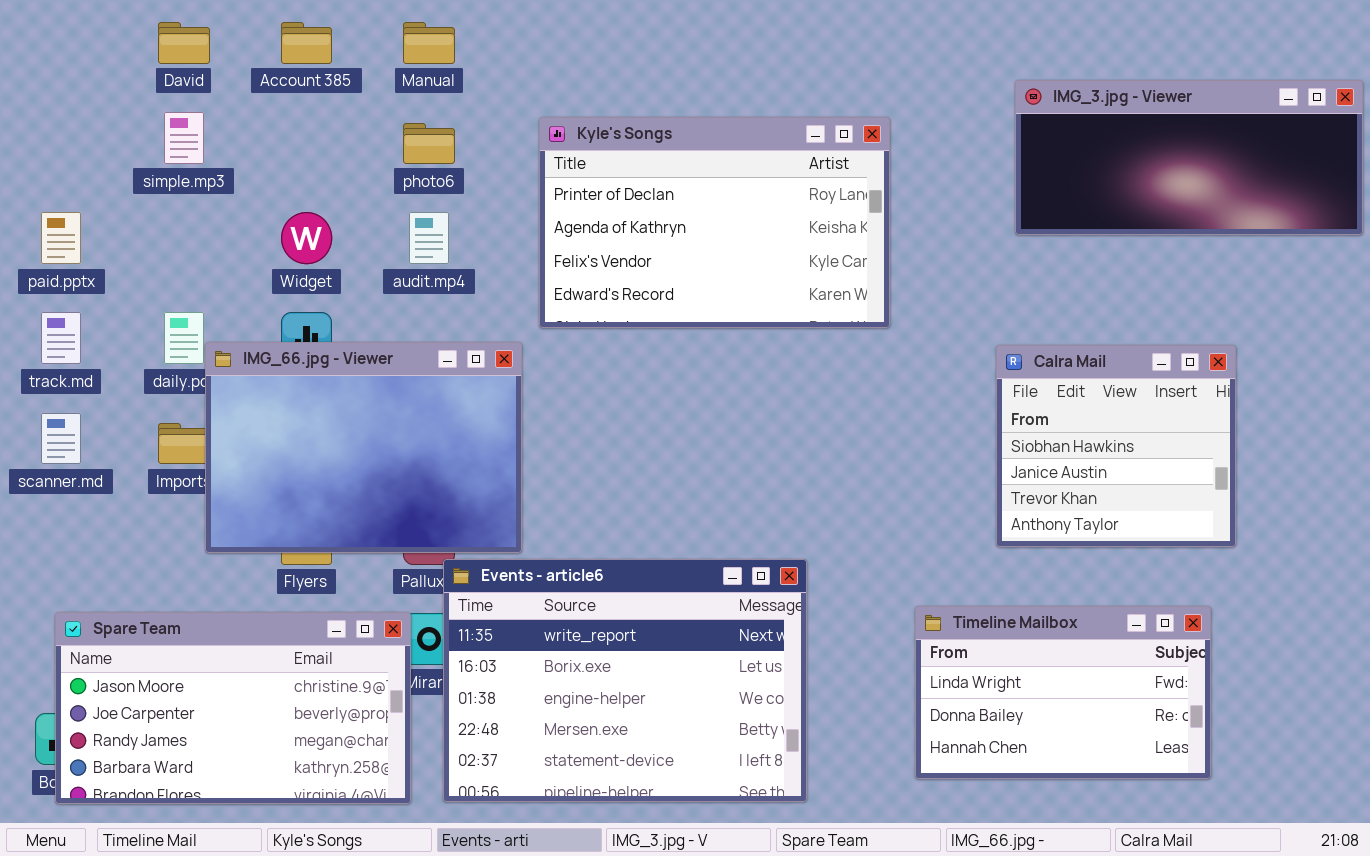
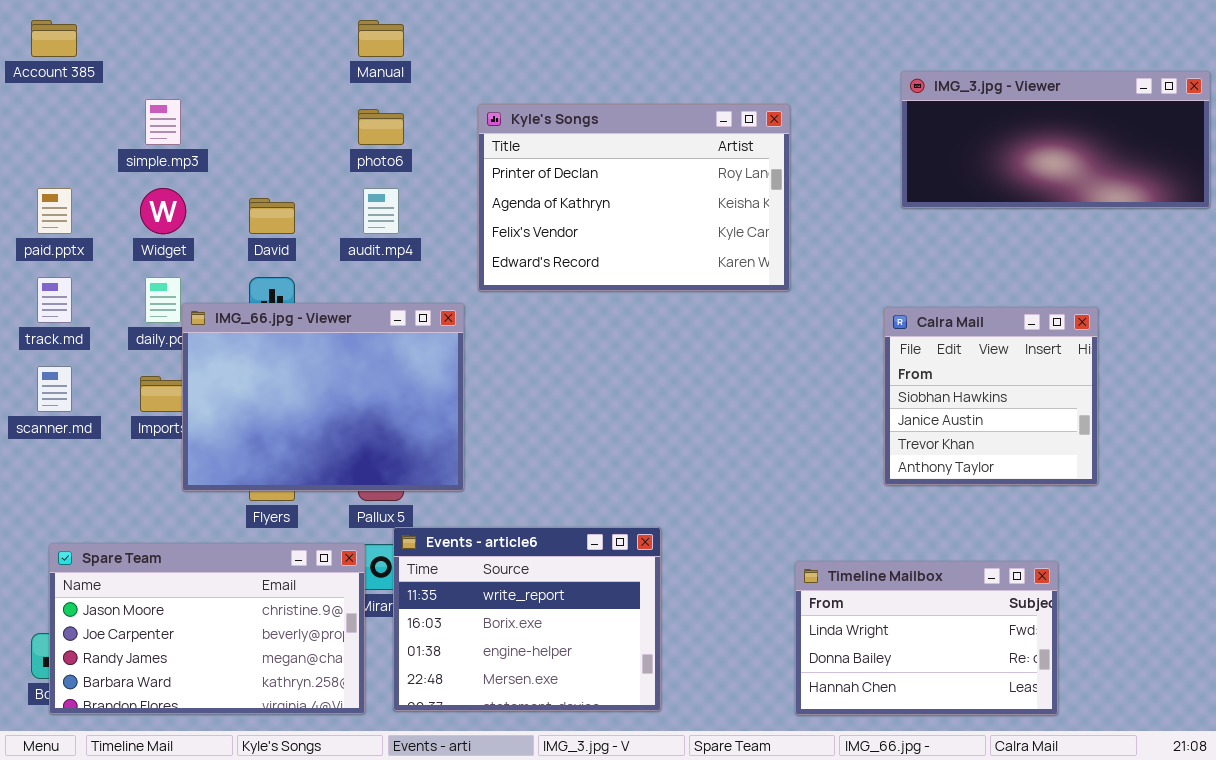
David: [158,22,210,64] -> [249,198,295,234], moved
Account 385: [281,22,332,64] -> [31,20,77,57], moved
Widget: [281,212,332,264] -> [140,188,186,234], moved
Events - article6: [443,559,807,802] -> [393,527,661,711], resized
Timeline Mailbox: [915,606,1211,779] -> [795,561,1058,715], moved

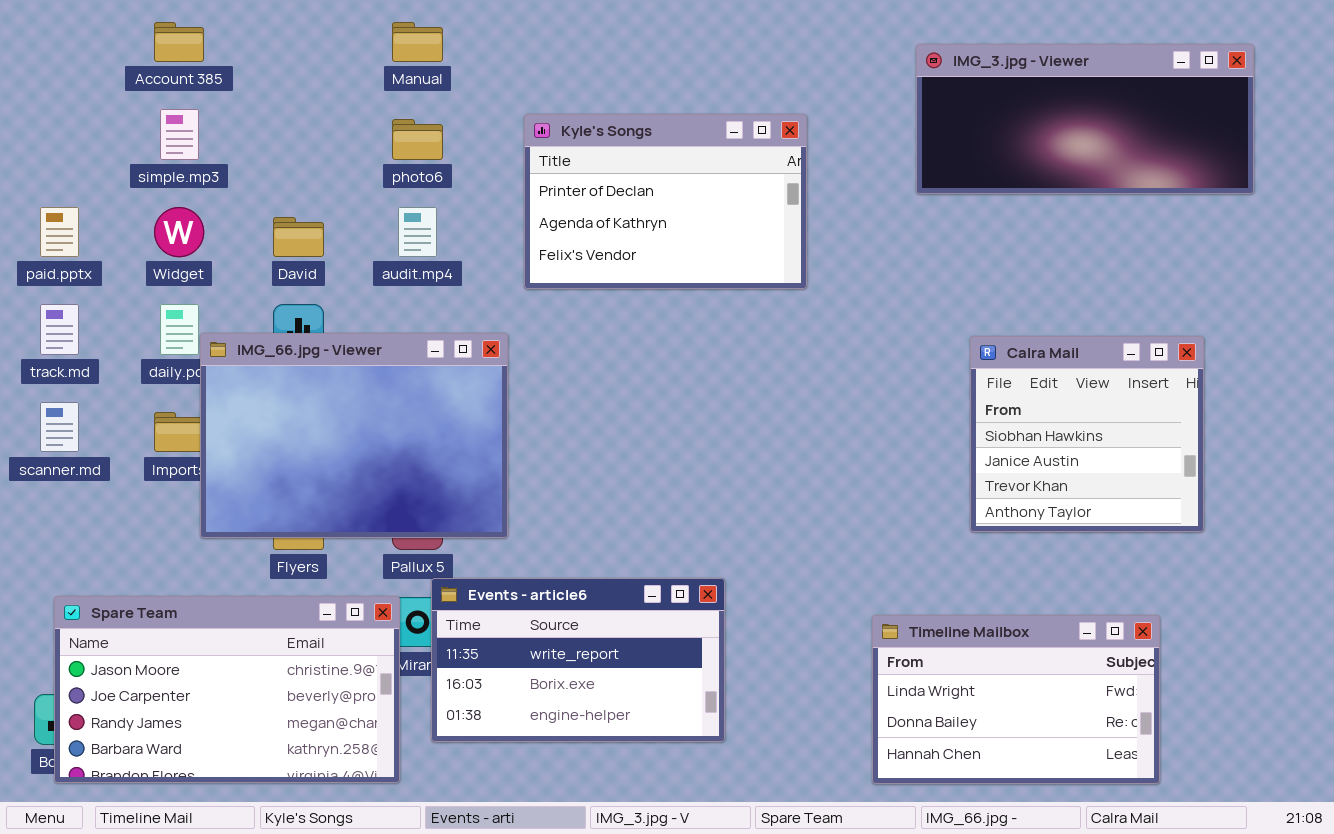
Account 385: [31,20,77,57] -> [154,22,204,62], moved
IMG_3.jpg - Viewer: [901,71,1210,208] -> [916,44,1254,194], moved
Kyle's Songs: [478,104,790,291] -> [524,114,807,289], resized
Events - article6: [393,527,661,711] -> [431,578,725,742], resized

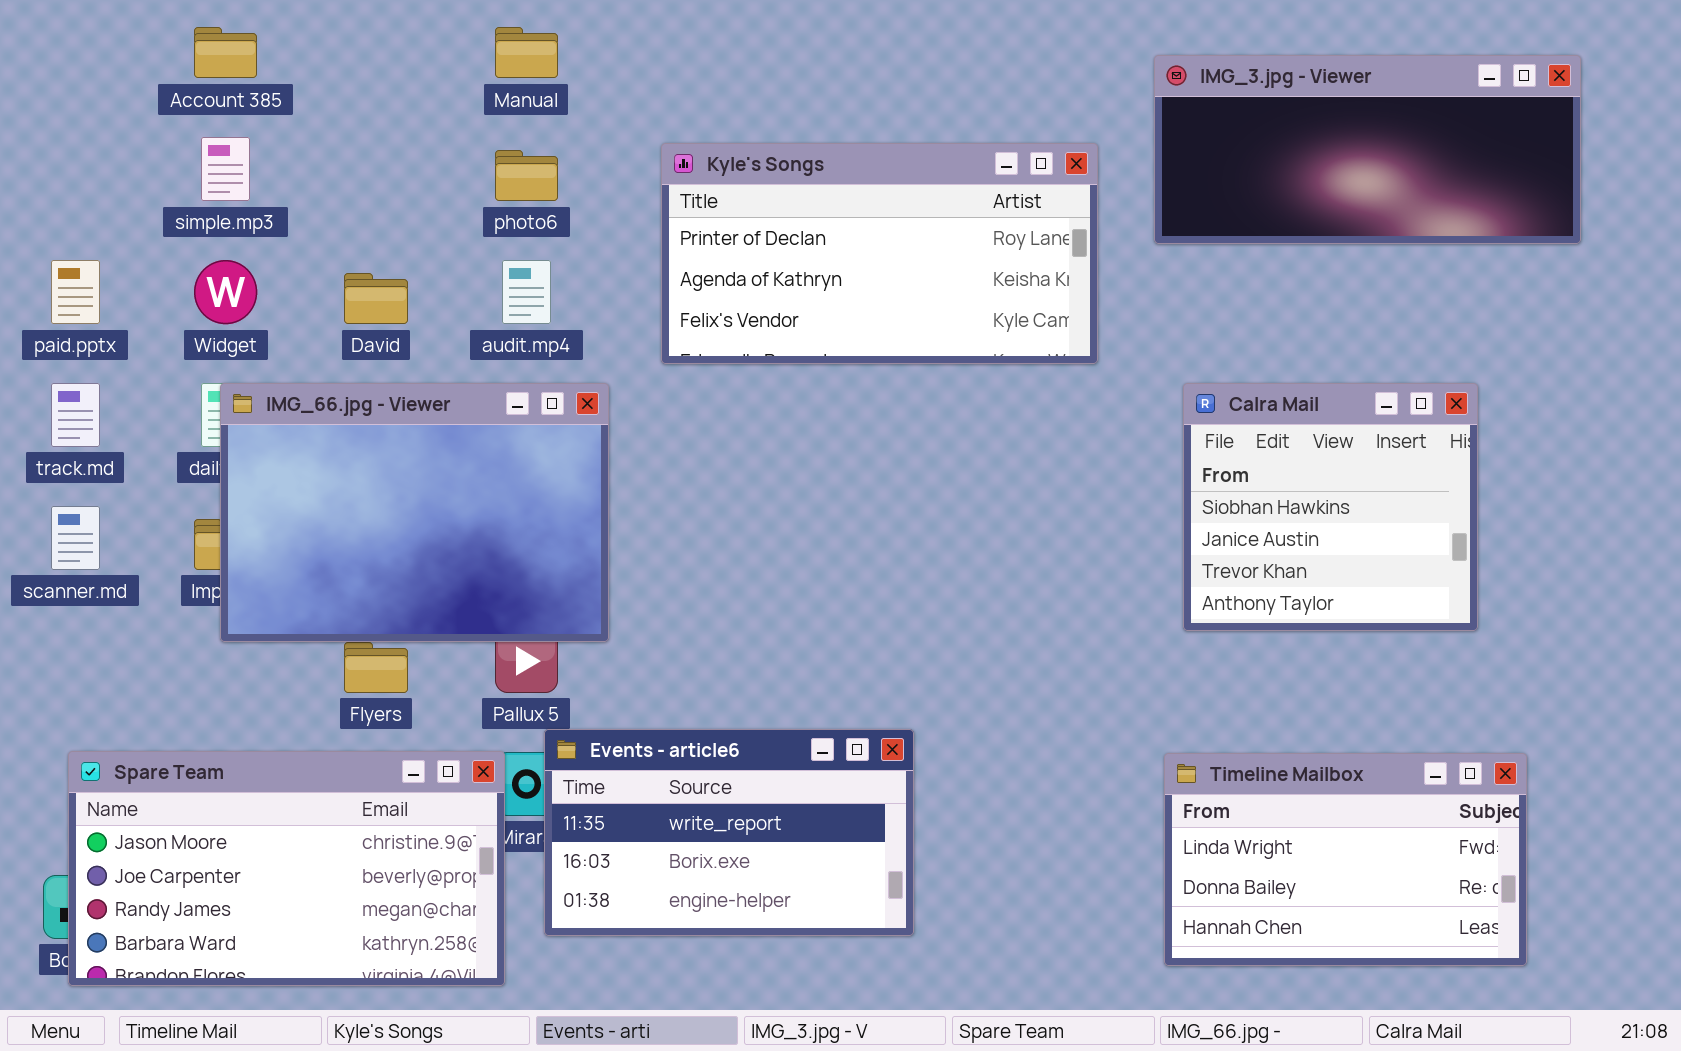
Kyle's Songs: [524,114,807,289] -> [661,143,1098,364], resized
IMG_66.jpg - Viewer: [200,333,508,538] -> [220,383,609,642], moved
Calra Mail: [970,336,1204,532] -> [1183,383,1478,631], moved
Timeline Mailbox: [872,615,1160,784] -> [1164,753,1527,966], moved

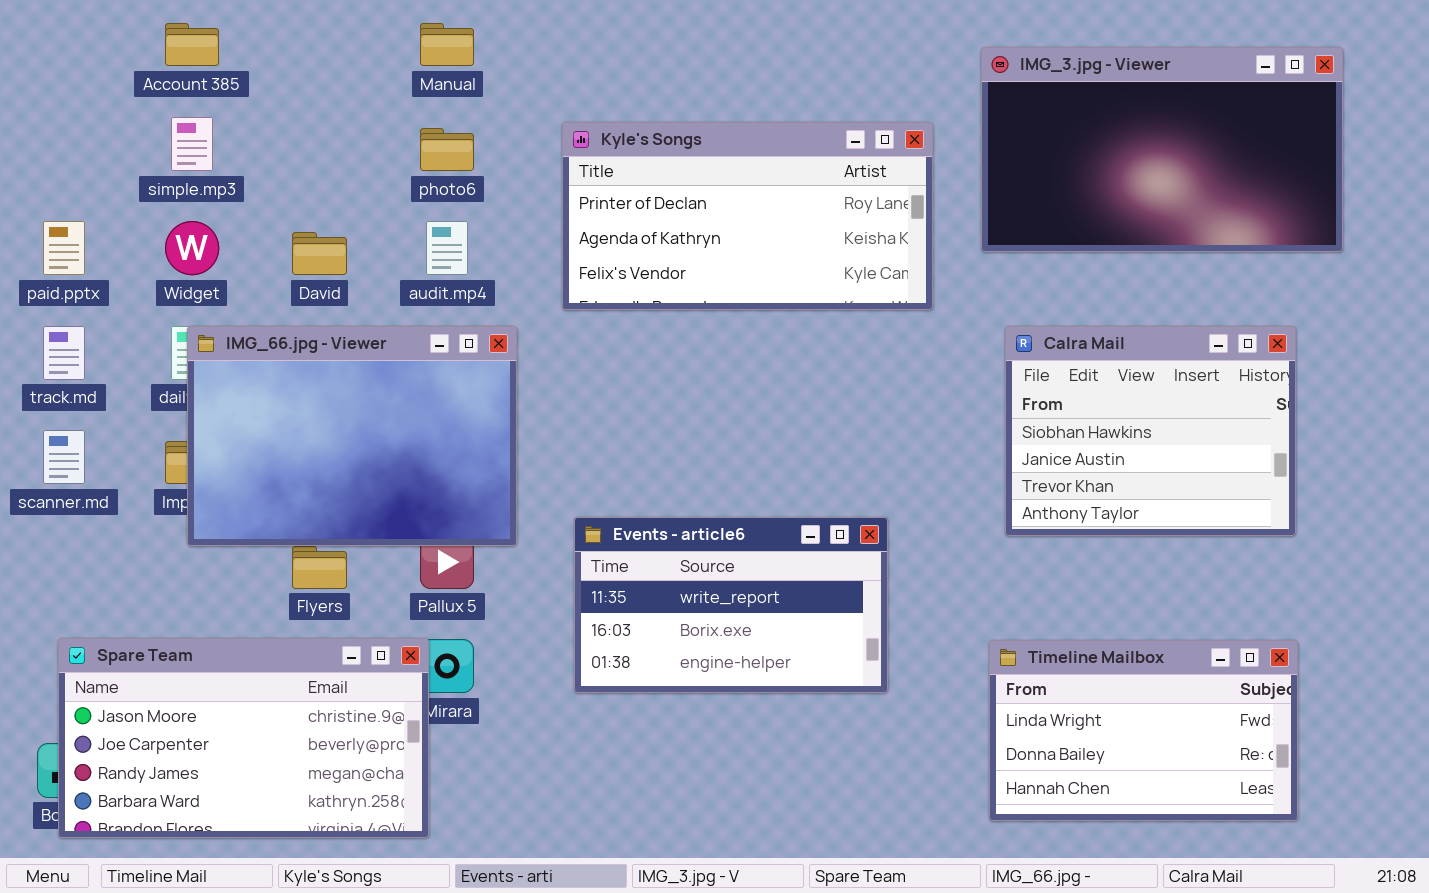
IMG_3.jpg - Viewer: [1154,55,1581,244] -> [981,47,1343,252], resized
Calra Mail: [1183,383,1478,631] -> [1005,326,1296,536], resized
Events - article6: [544,729,914,936] -> [574,517,888,693], moved

